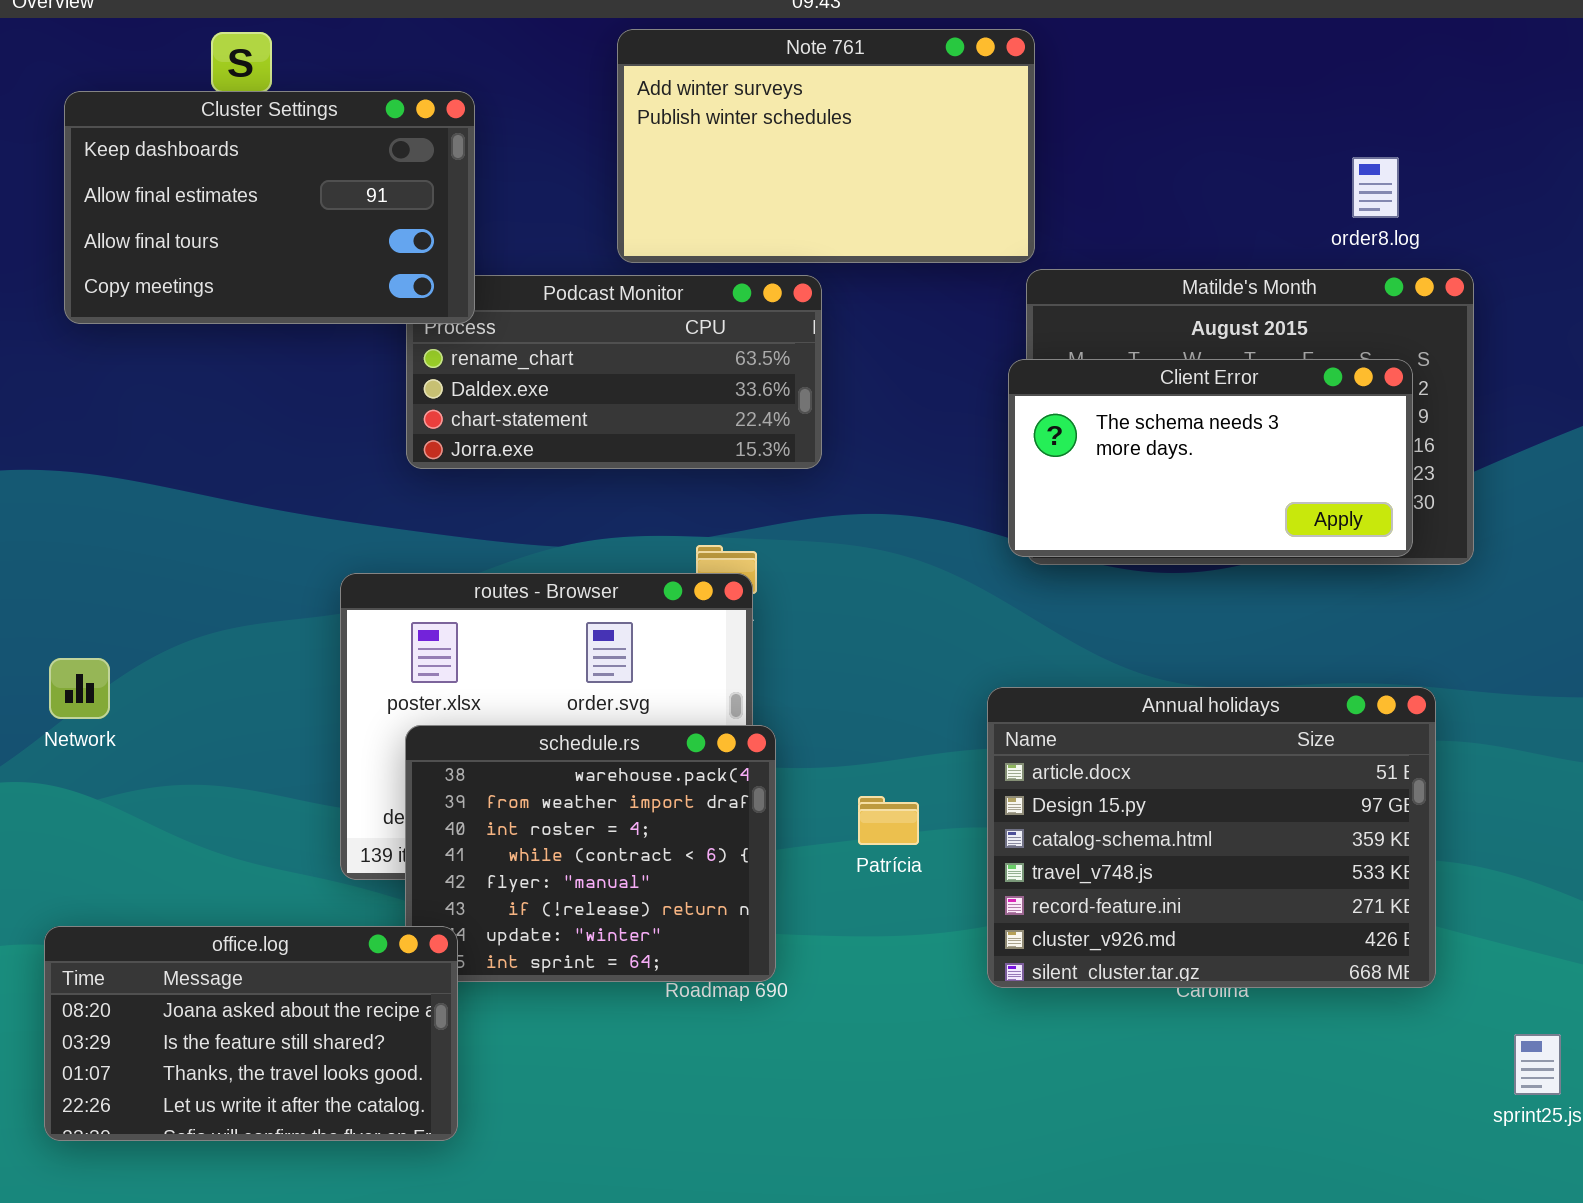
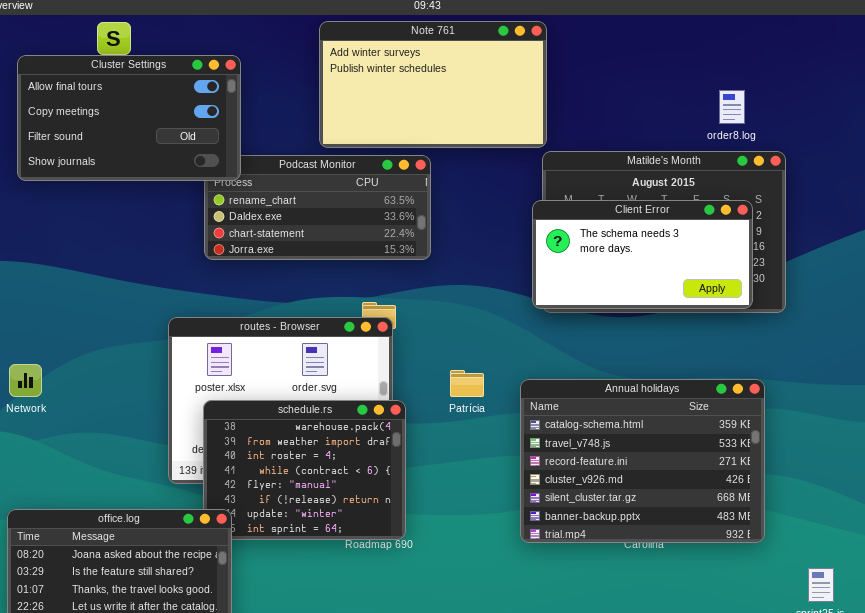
Cluster Settings: [64,91,475,324] -> [17,55,241,181], scrolled down 2 rows
Annual holidays: [987,687,1436,988] -> [520,379,765,543], scrolled down 2 rows
Patrícia: [858,796,919,845] -> [450,370,484,397], moved

